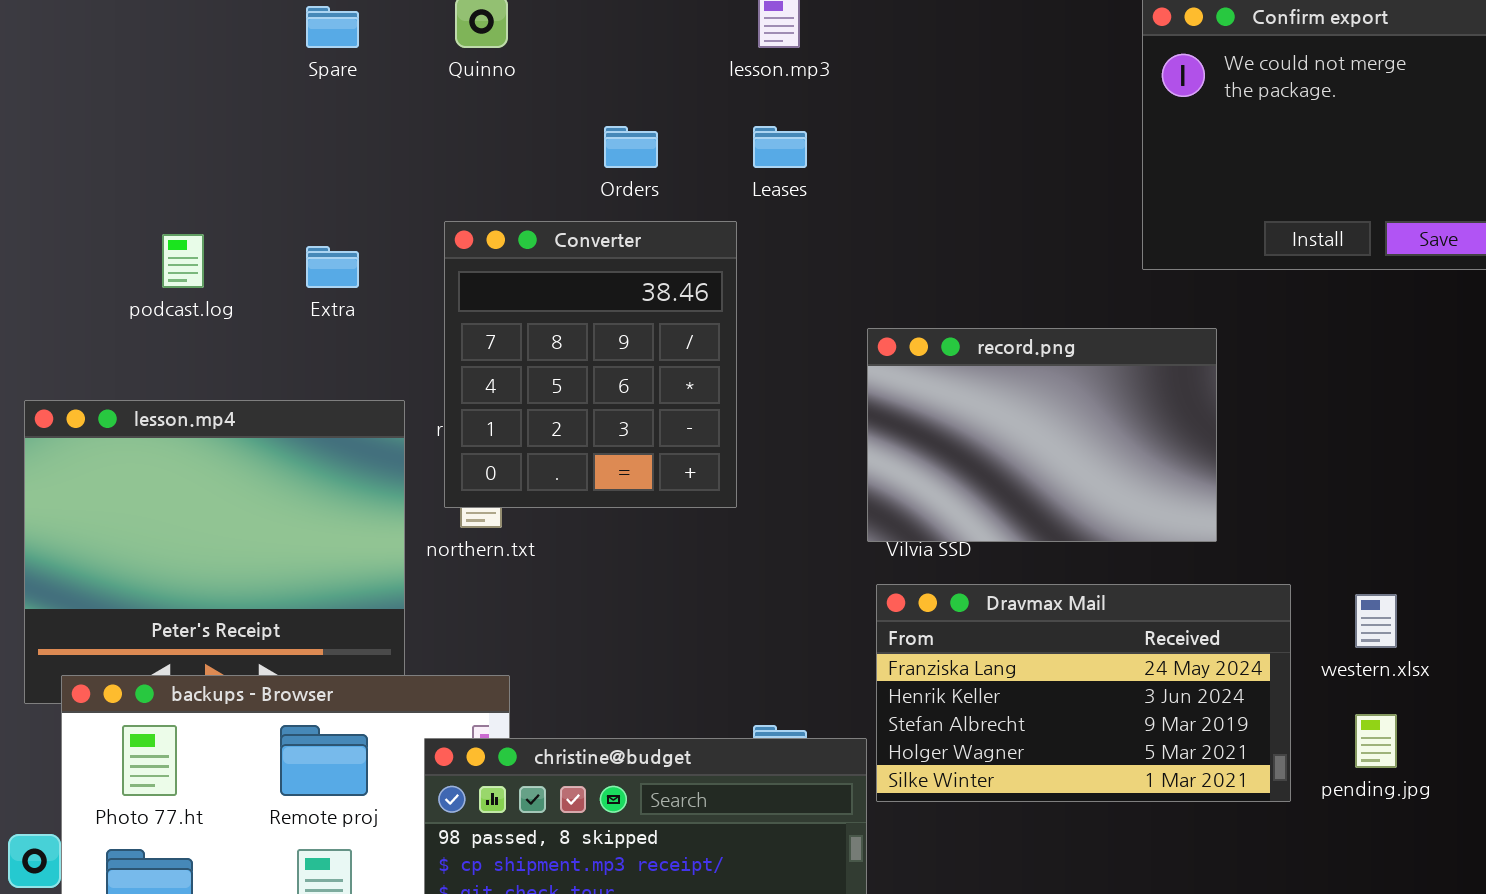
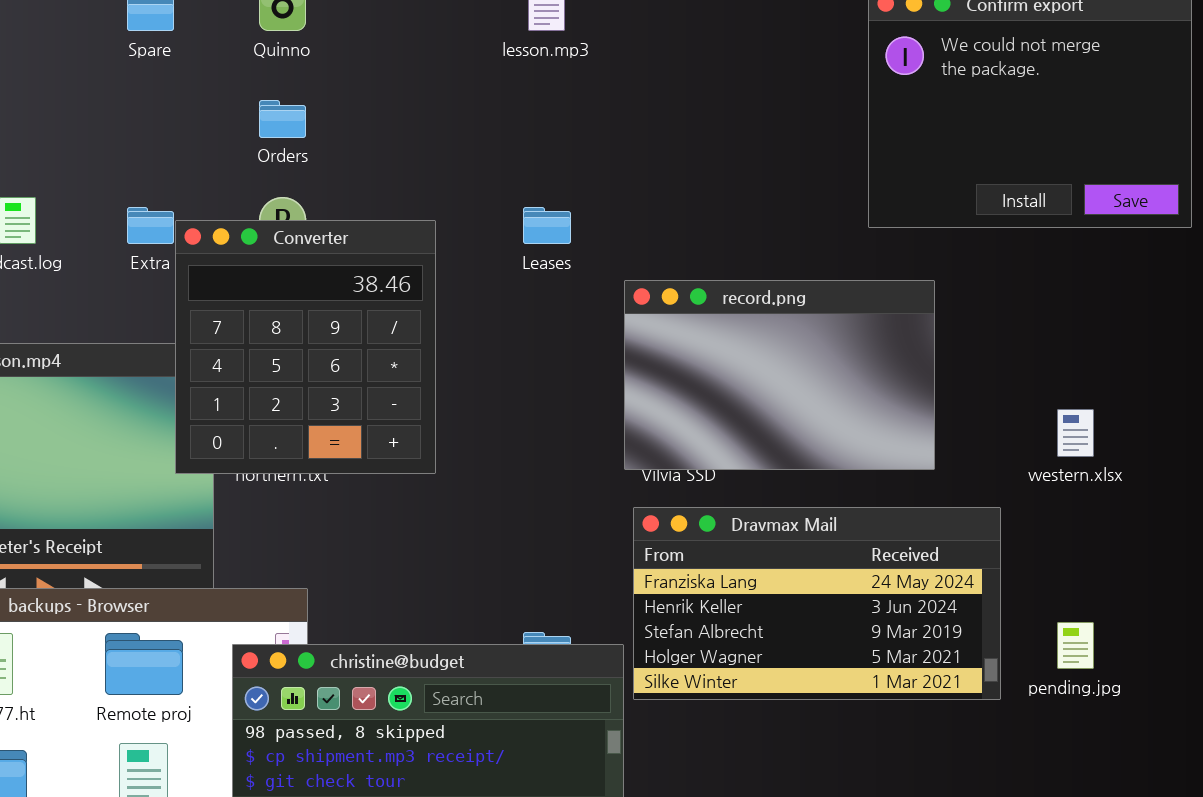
Orders: [604,126,658,168] -> [259,100,306,138], moved
Leases: [753,126,807,168] -> [523,207,571,244], moved
Converter: [444,221,737,508] -> [175,220,436,474], moved
western.xlsx: [1355,594,1397,648] -> [1057,409,1094,457], moved

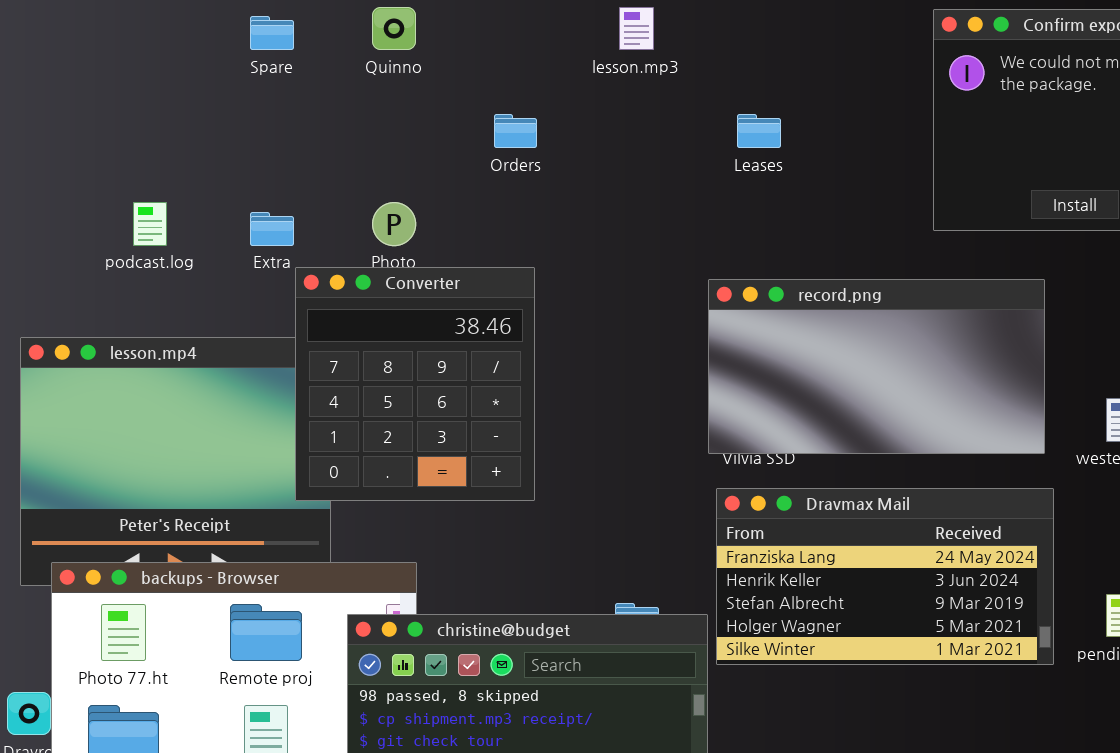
Orders: [259,100,306,138] -> [494,114,537,148], moved
Leases: [523,207,571,244] -> [737,114,781,148], moved
Converter: [175,220,436,474] -> [295,267,535,501], moved
record.png: [624,280,935,470] -> [708,279,1045,454], resized

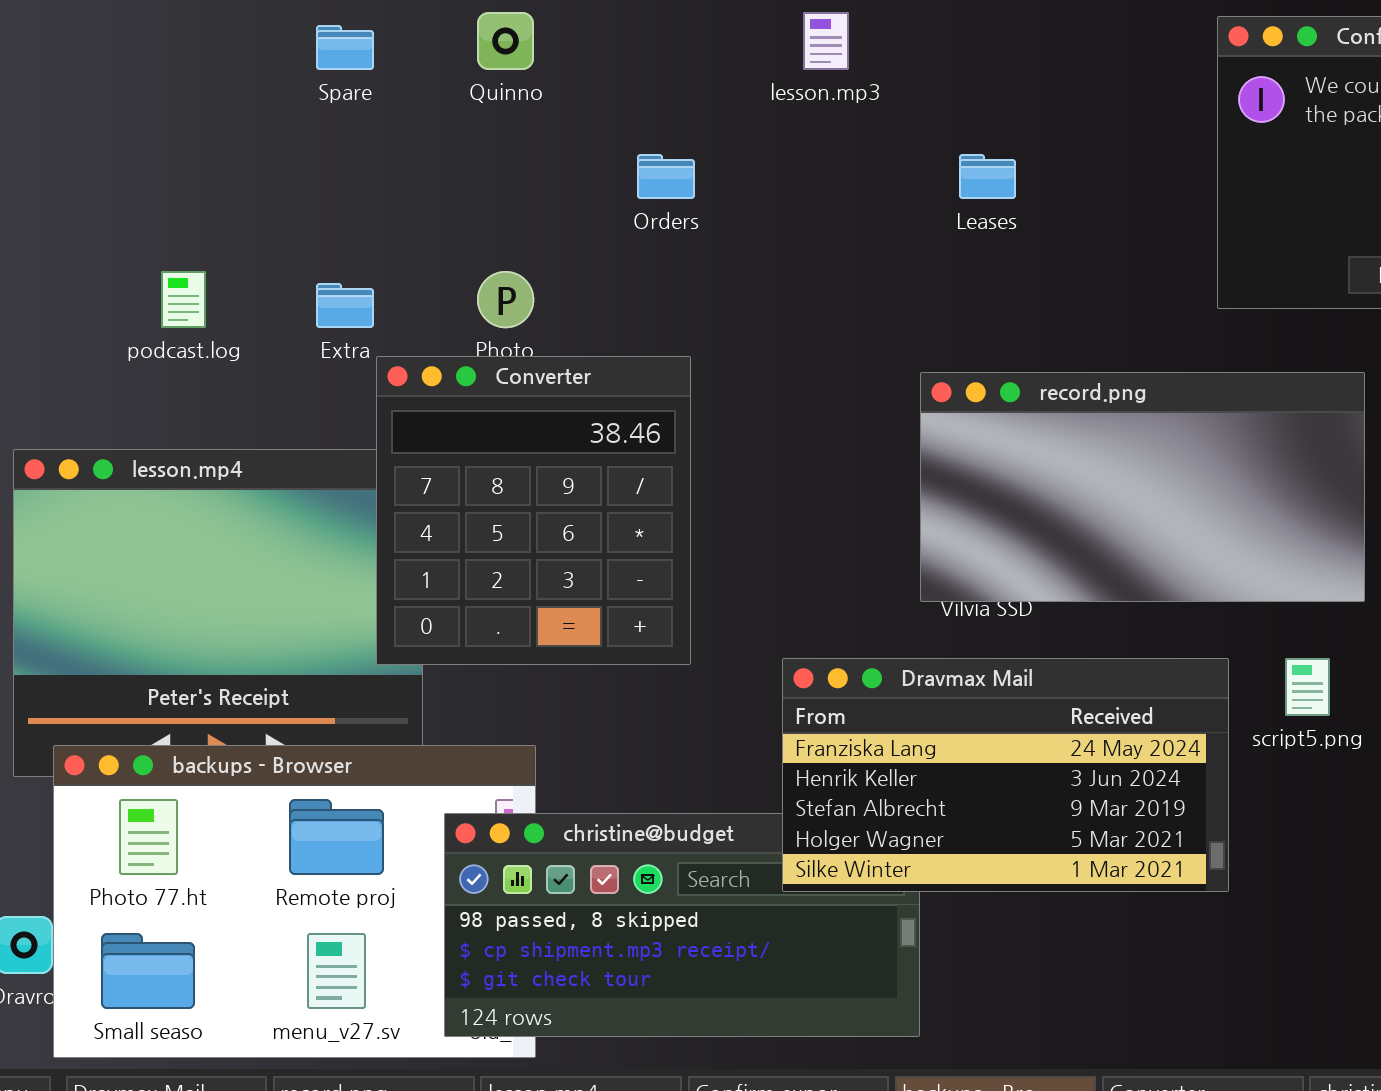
Dravmax Mail: [716,488,1054,665] -> [782,658,1229,892], moved

